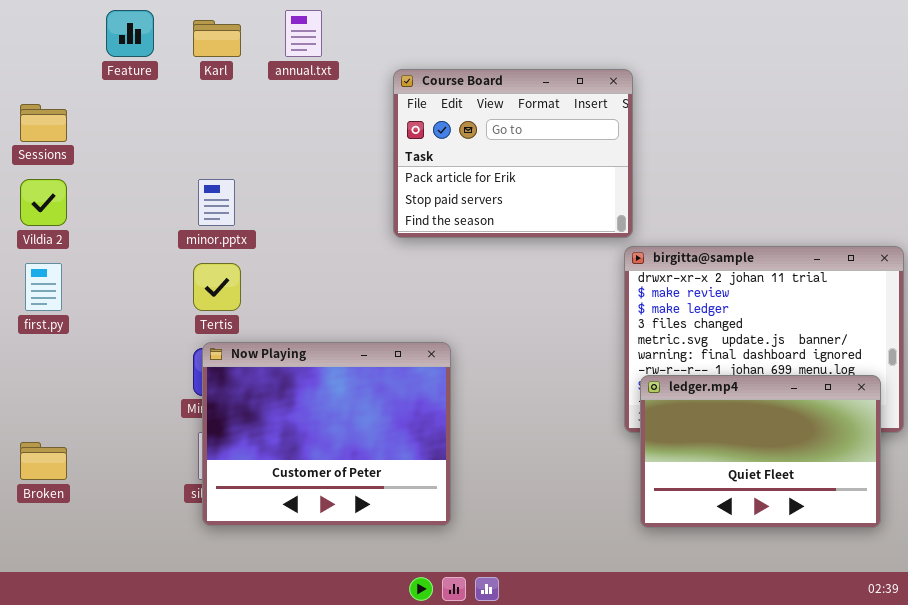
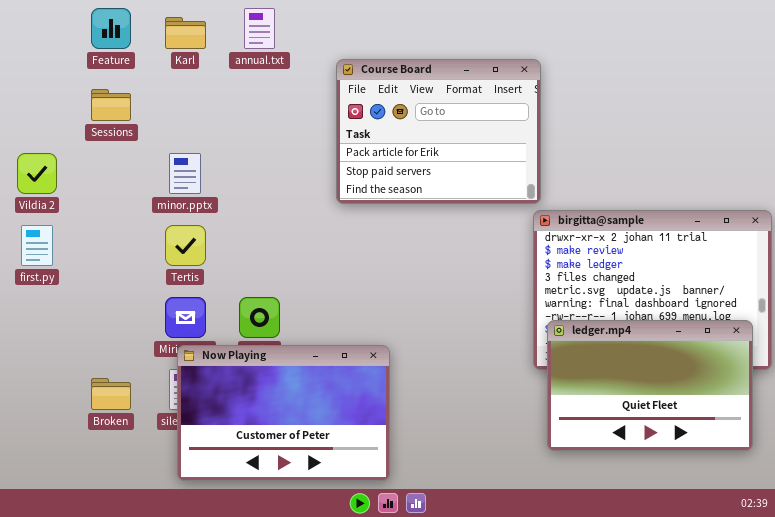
Sessions: [20,104,67,142] -> [91,89,131,121], moved
Now Playing: [202,342,451,526] -> [177,345,390,481], moved, resized
Broken: [20,442,67,480] -> [91,378,131,410], moved

